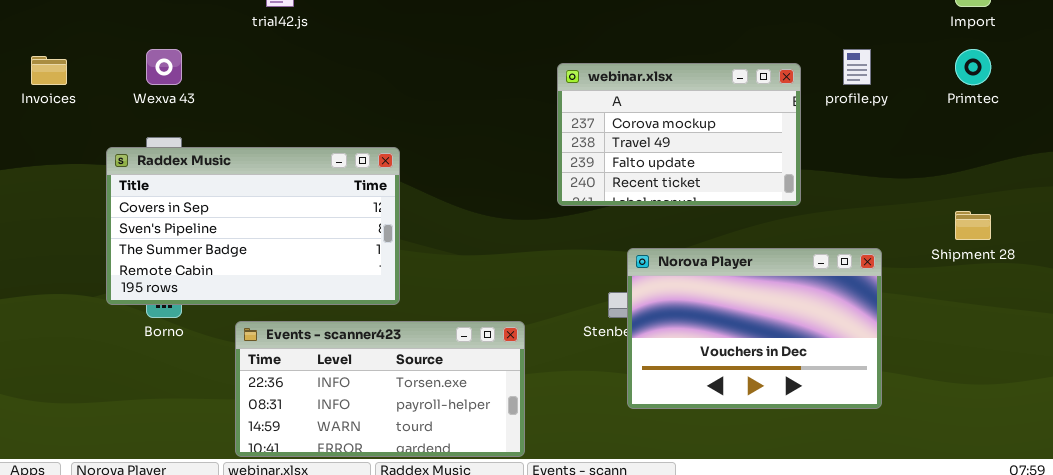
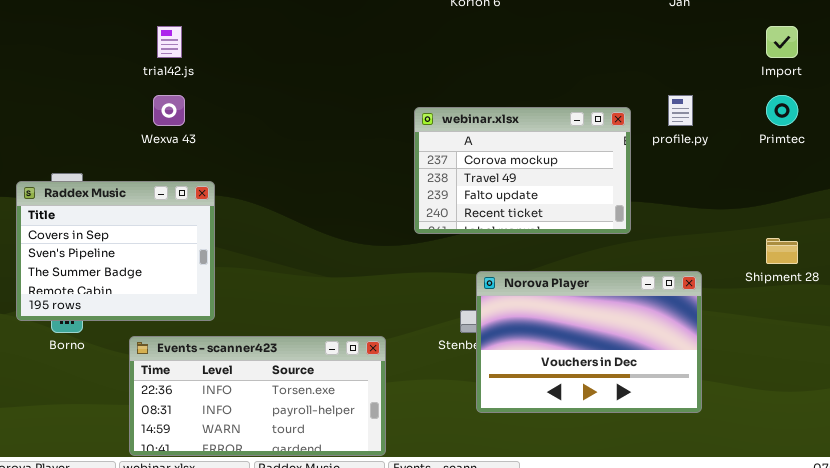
Wexva 43: [146,49,182,85] -> [153,95,185,126], moved
Raddex Music: [106,147,400,305] -> [16,181,215,321], resized

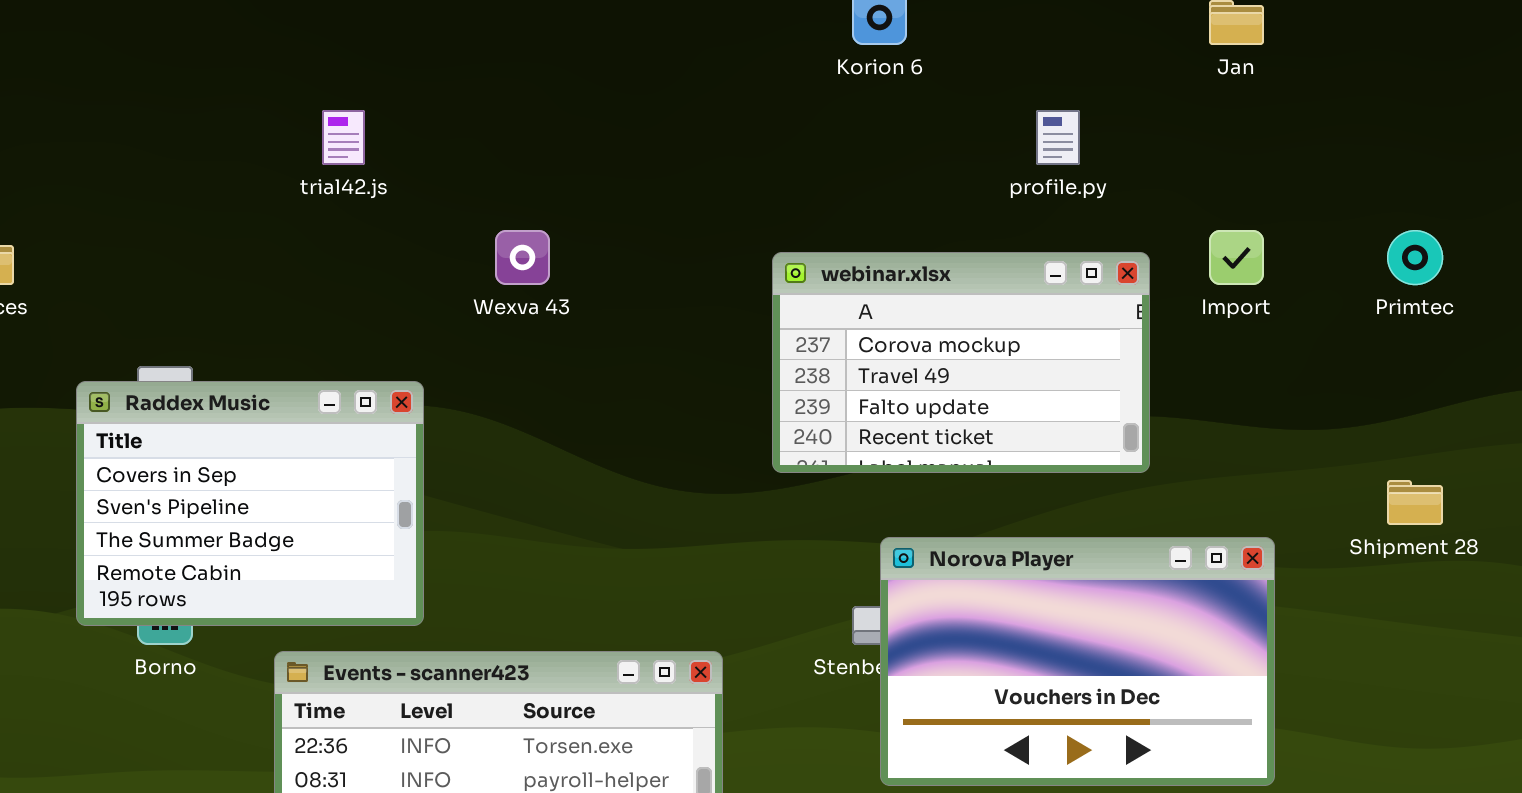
Import: [766,26,798,58] -> [1209,230,1264,285], moved
Wexva 43: [153,95,185,126] -> [495,230,550,285], moved
profile.py: [668,95,693,126] -> [1036,110,1080,165], moved

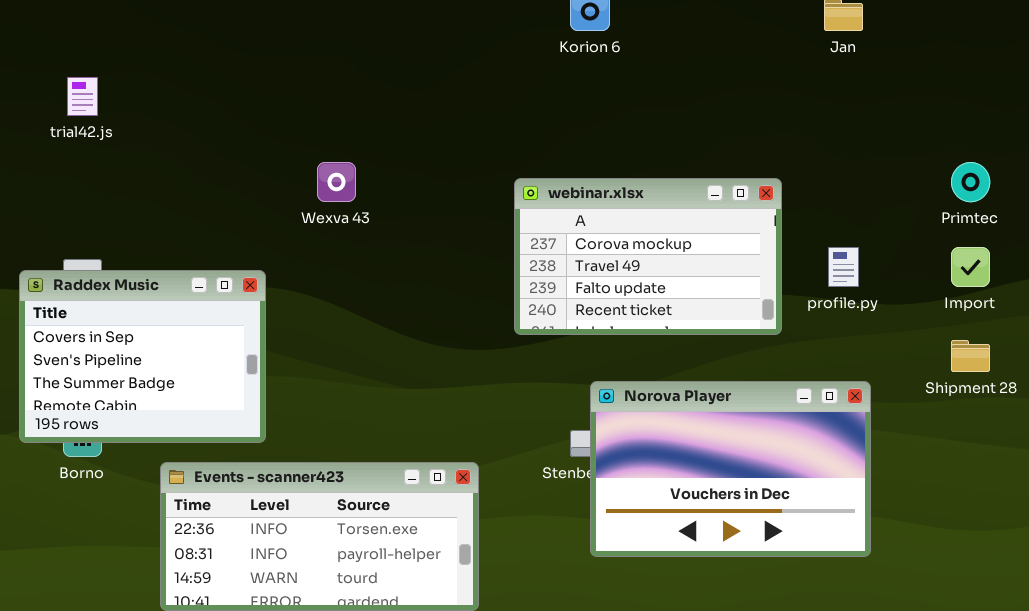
trial42.js: [322,110,365,165] -> [67,77,98,116], moved
profile.py: [1036,110,1080,165] -> [828,247,859,287], moved
Import: [1209,230,1264,285] -> [951,247,990,287], moved

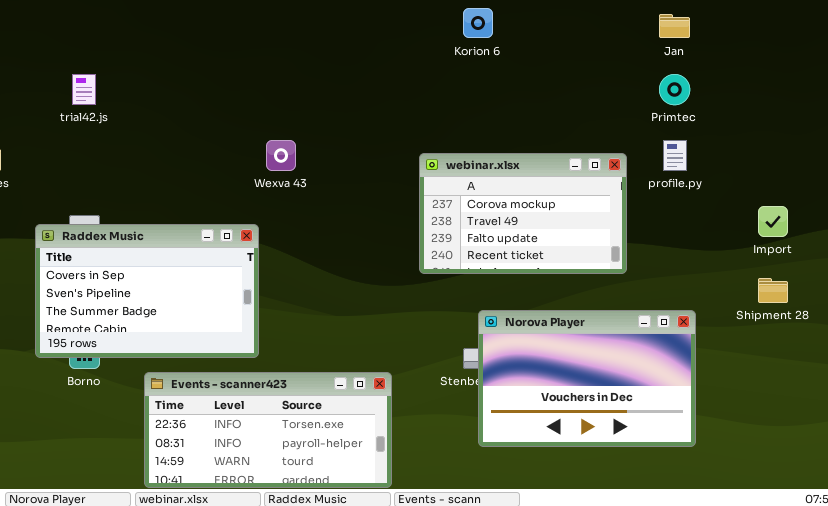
Primtec: [951,162,990,202] -> [659,74,690,105], moved
profile.py: [828,247,859,287] -> [663,140,687,171], moved
Raddex Music: [19,270,266,443] -> [35,224,259,358], resized

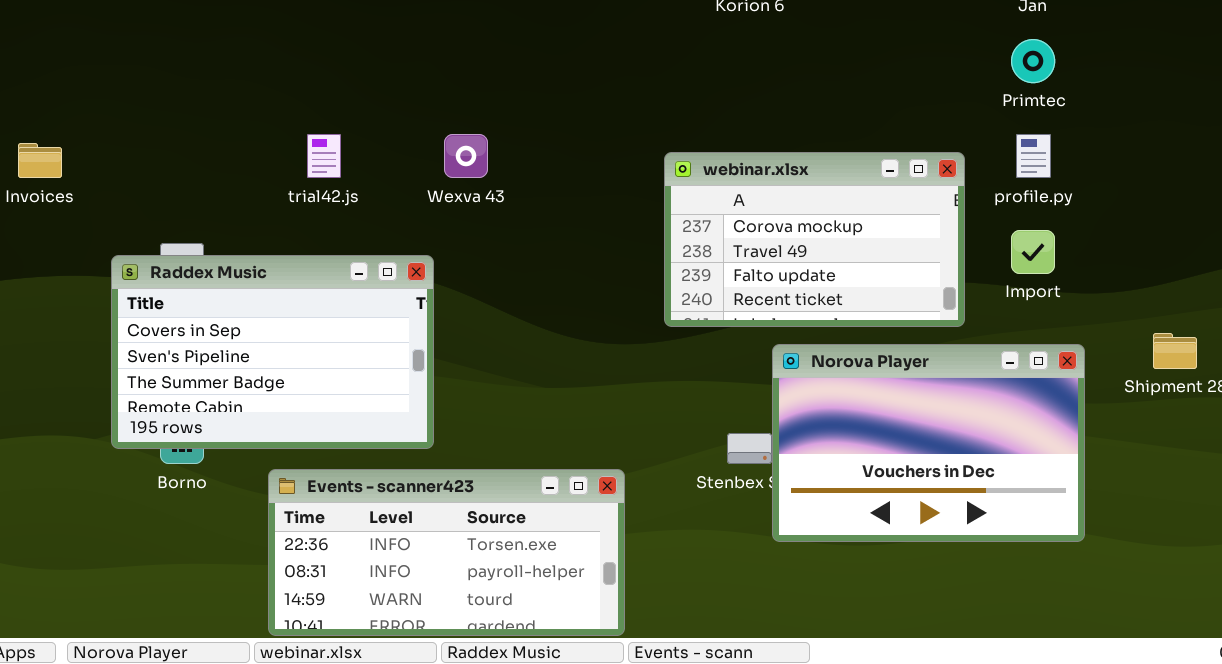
trial42.js: [72,74,96,105] -> [307,134,341,178], moved
Import: [758,206,788,237] -> [1011,230,1055,274], moved
Norova Player: [478,310,696,447] -> [772,344,1085,542], moved

